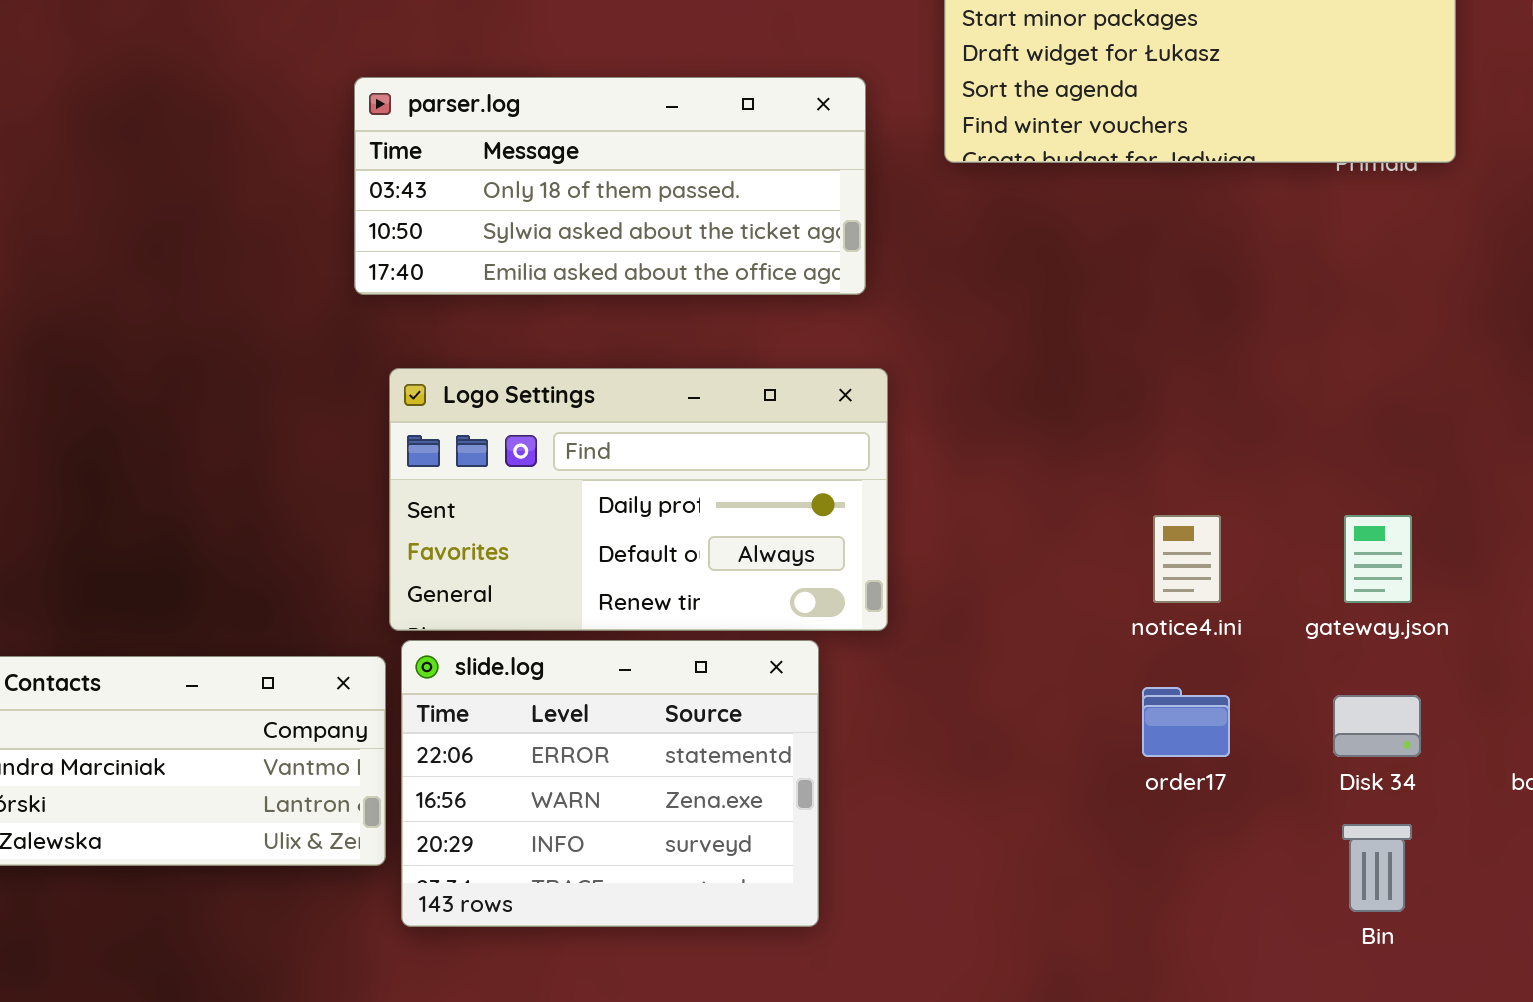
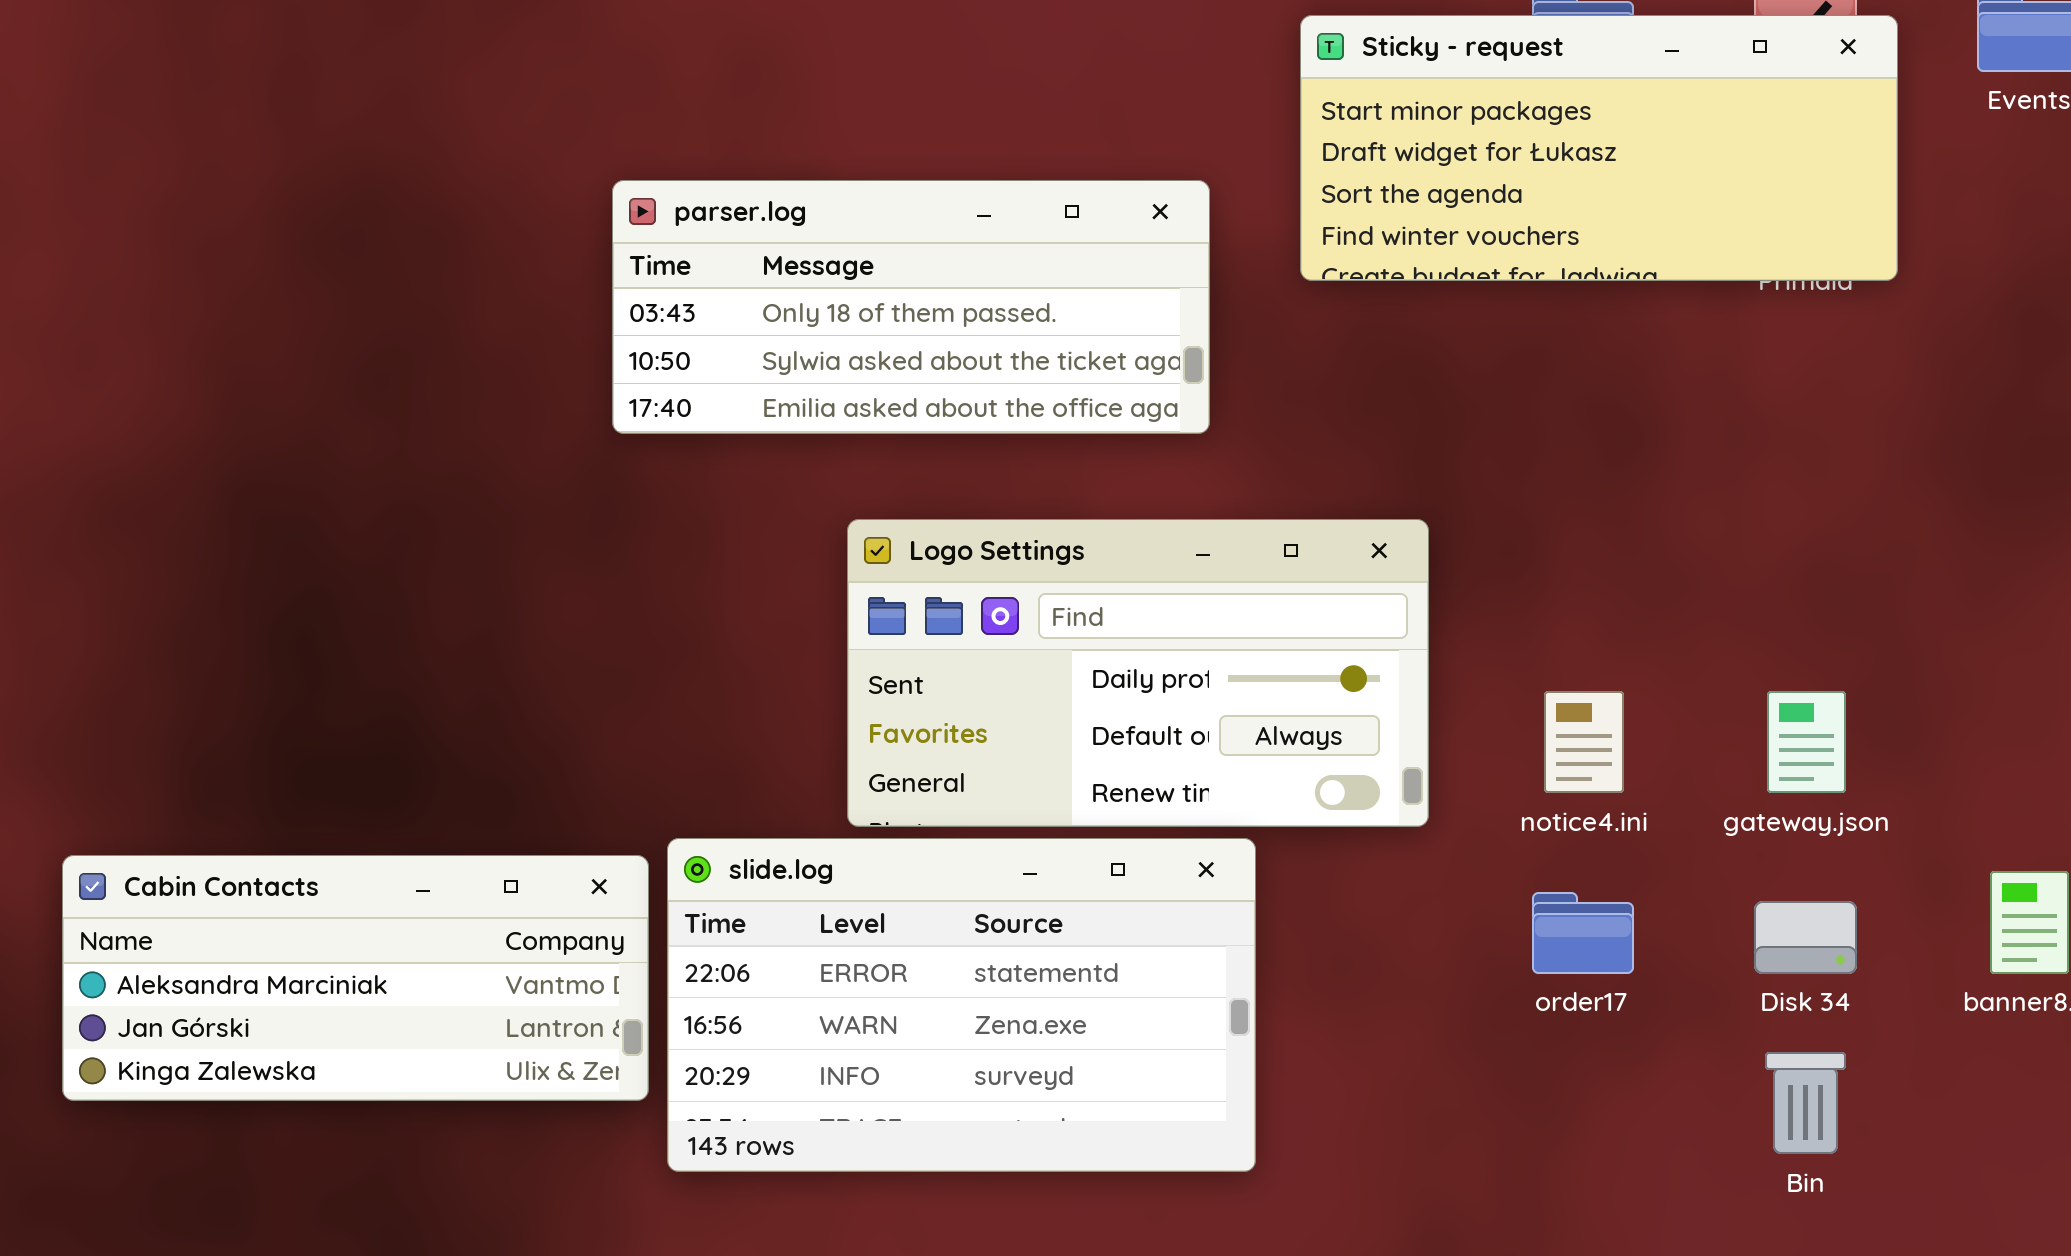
Logo Settings: [389,368,888,631] -> [847,519,1429,827], moved
slide.log: [401,640,819,927] -> [667,838,1256,1172], resized

